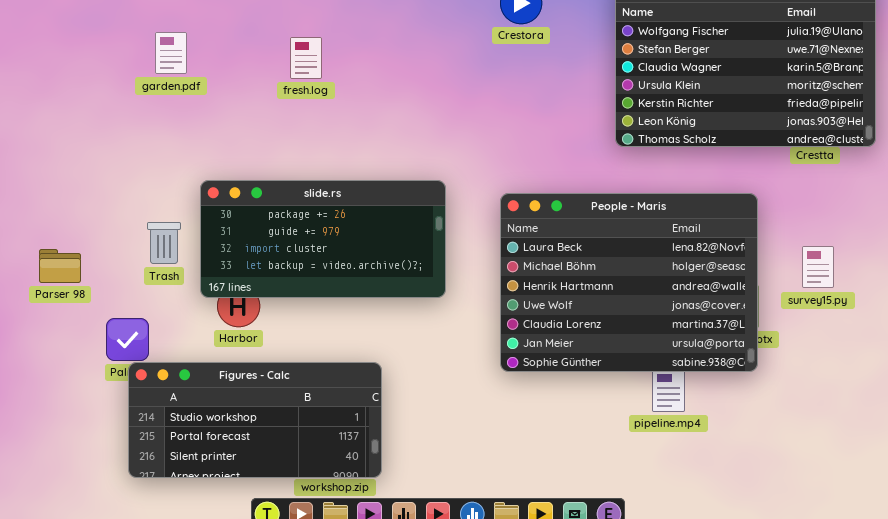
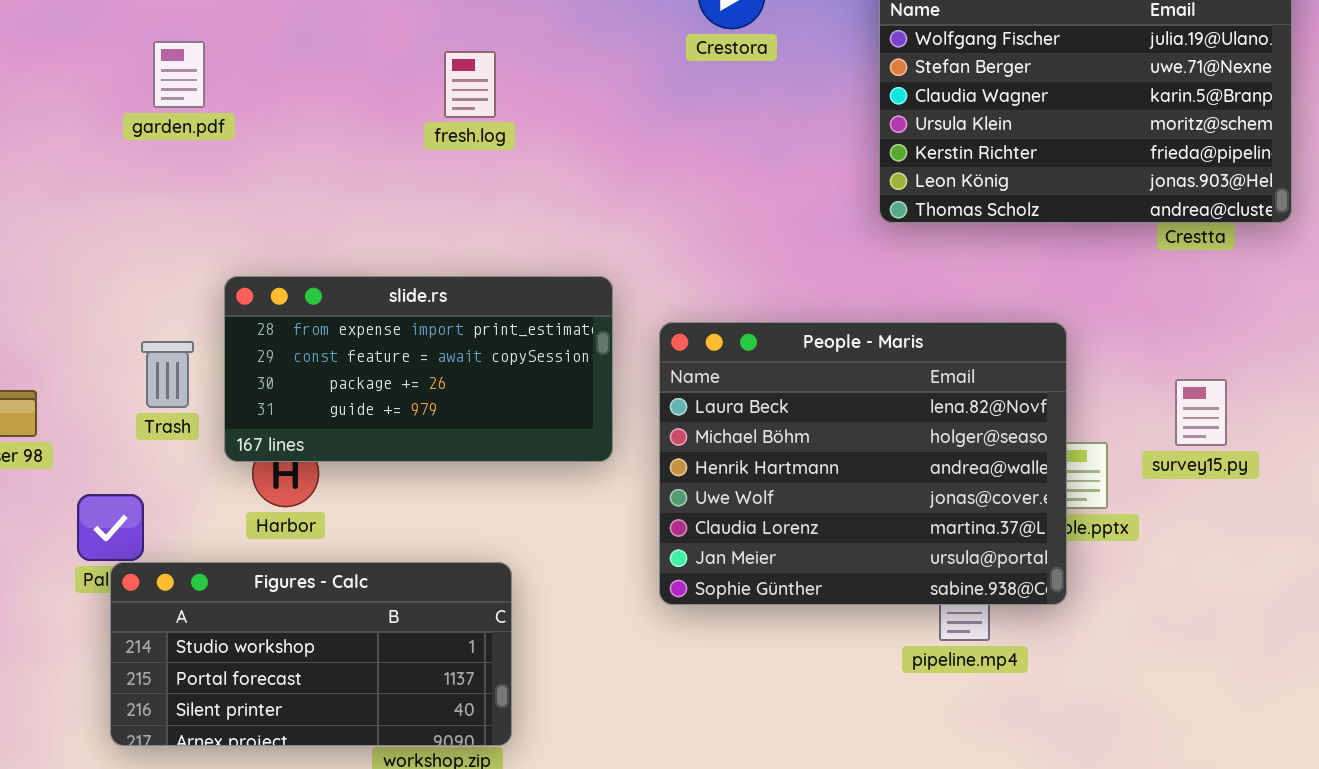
fresh.log: [290,37,322,79] -> [444,51,496,118], moved
slide.rs: [200,180,446,298] -> [224,276,613,462], scrolled up 2 rows
People - Maris: [500,193,758,372] -> [659,322,1067,605], moved

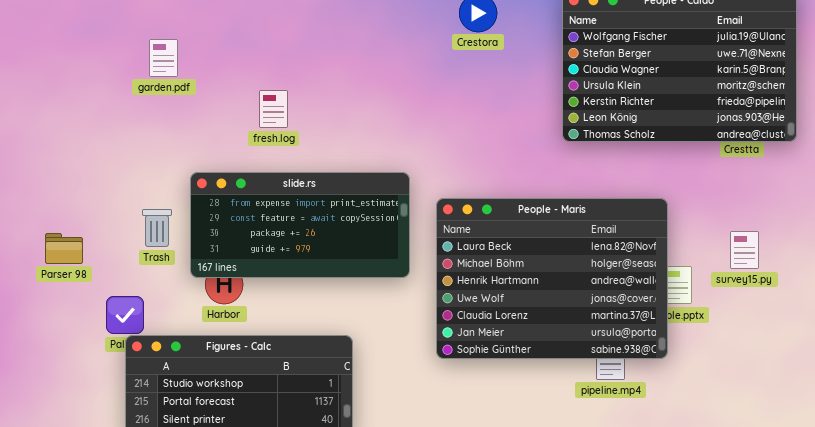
fresh.log: [444,51,496,118] -> [259,90,288,128], moved

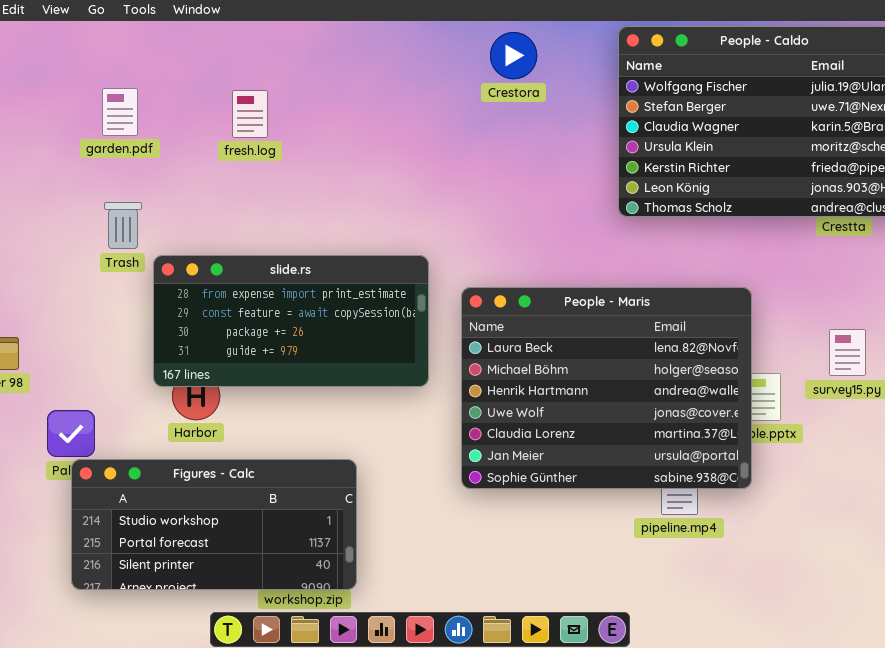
fresh.log: [259,90,288,128] -> [232,90,268,138], moved
Trash: [142,209,172,247] -> [104,202,142,249], moved

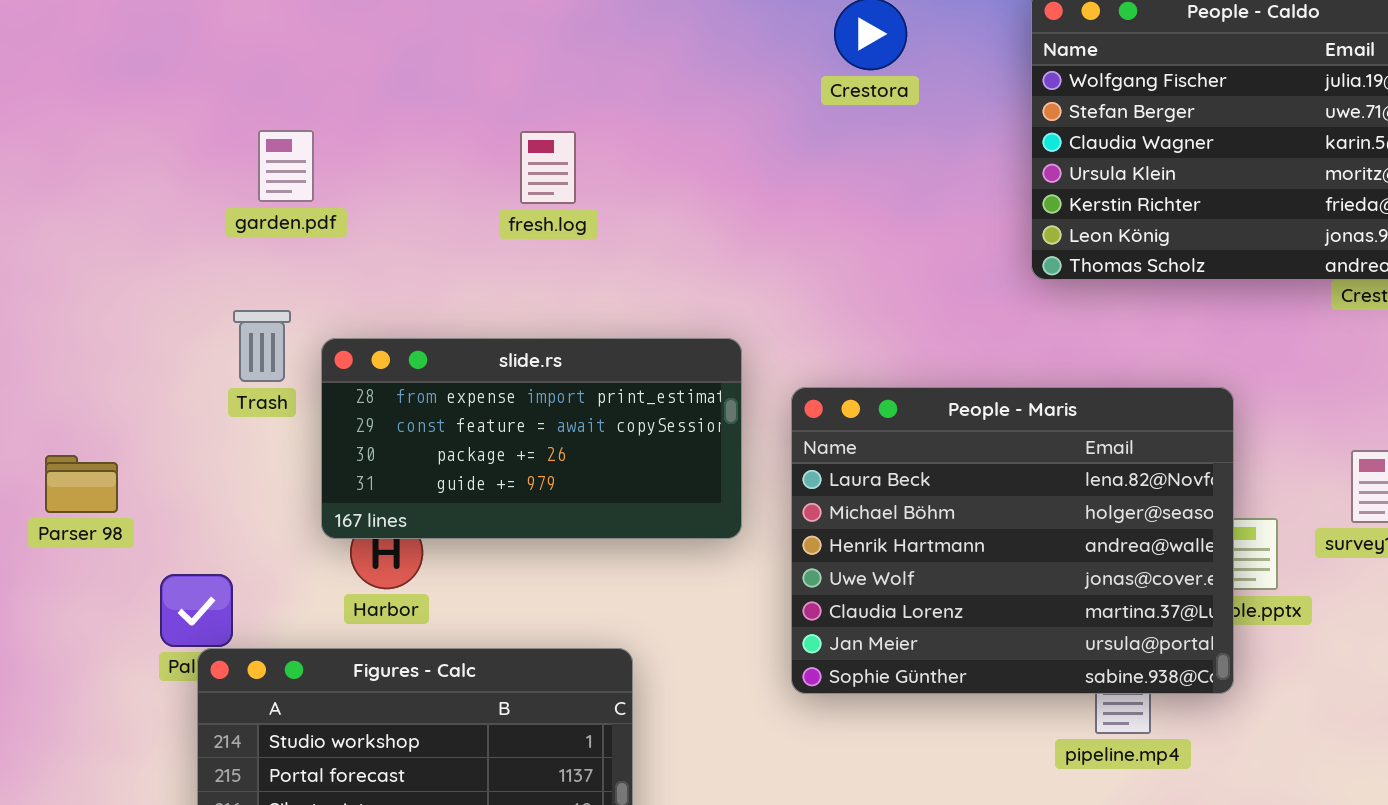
garden.pdf: [102,88,138,136] -> [258,130,314,202], moved
fresh.log: [232,90,268,138] -> [520,131,576,204], moved
Trash: [104,202,142,249] -> [233,310,291,382], moved

